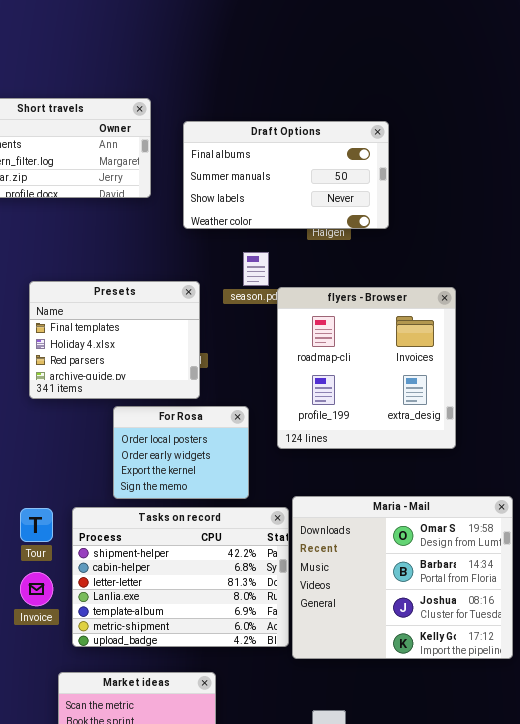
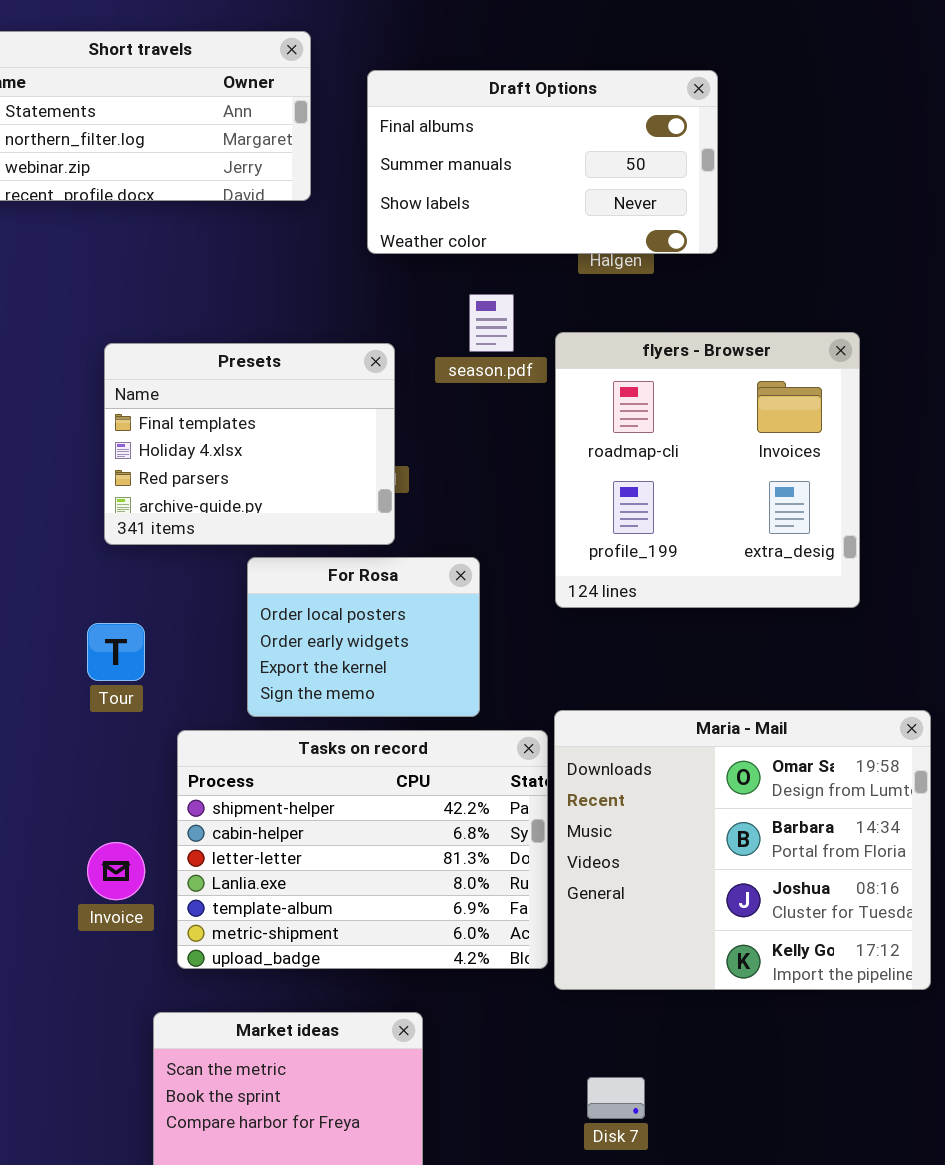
flyers - Browser: [277,287,456,449] -> [555,332,860,608], moved
Tour: [20,508,53,542] -> [87,623,145,681], moved

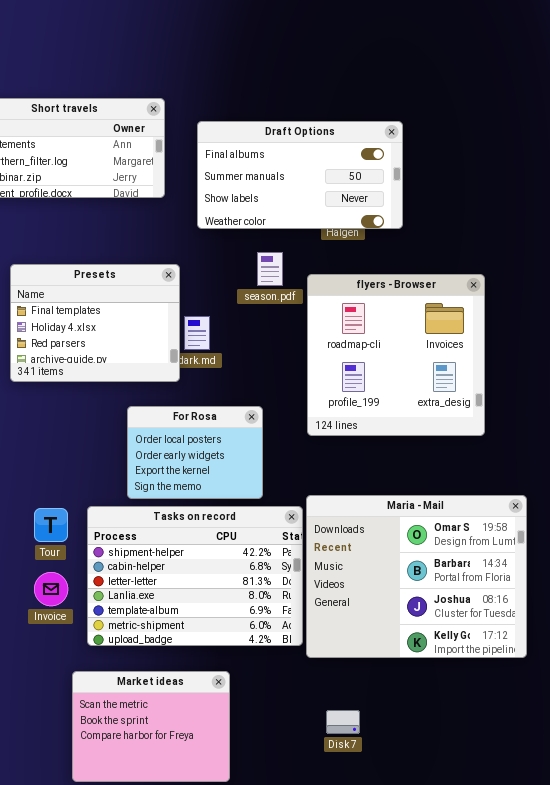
Presets: [104,343,395,545] -> [10,264,180,382], moved
Tour: [87,623,145,681] -> [34,508,68,542], moved

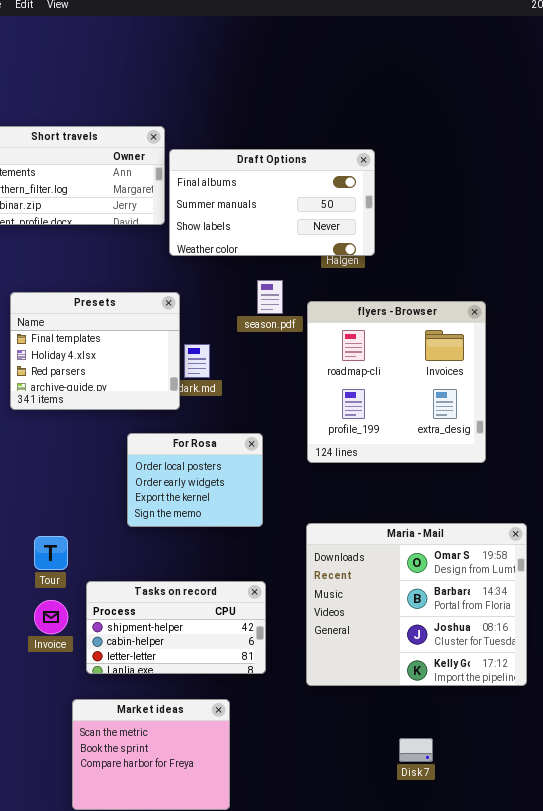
Draft Options: [197,121,403,229] -> [169,149,375,256], moved
Tasks on record: [87,506,303,646] -> [86,581,266,674], resized
Disk 7: [326,710,360,734] -> [399,738,433,762], moved

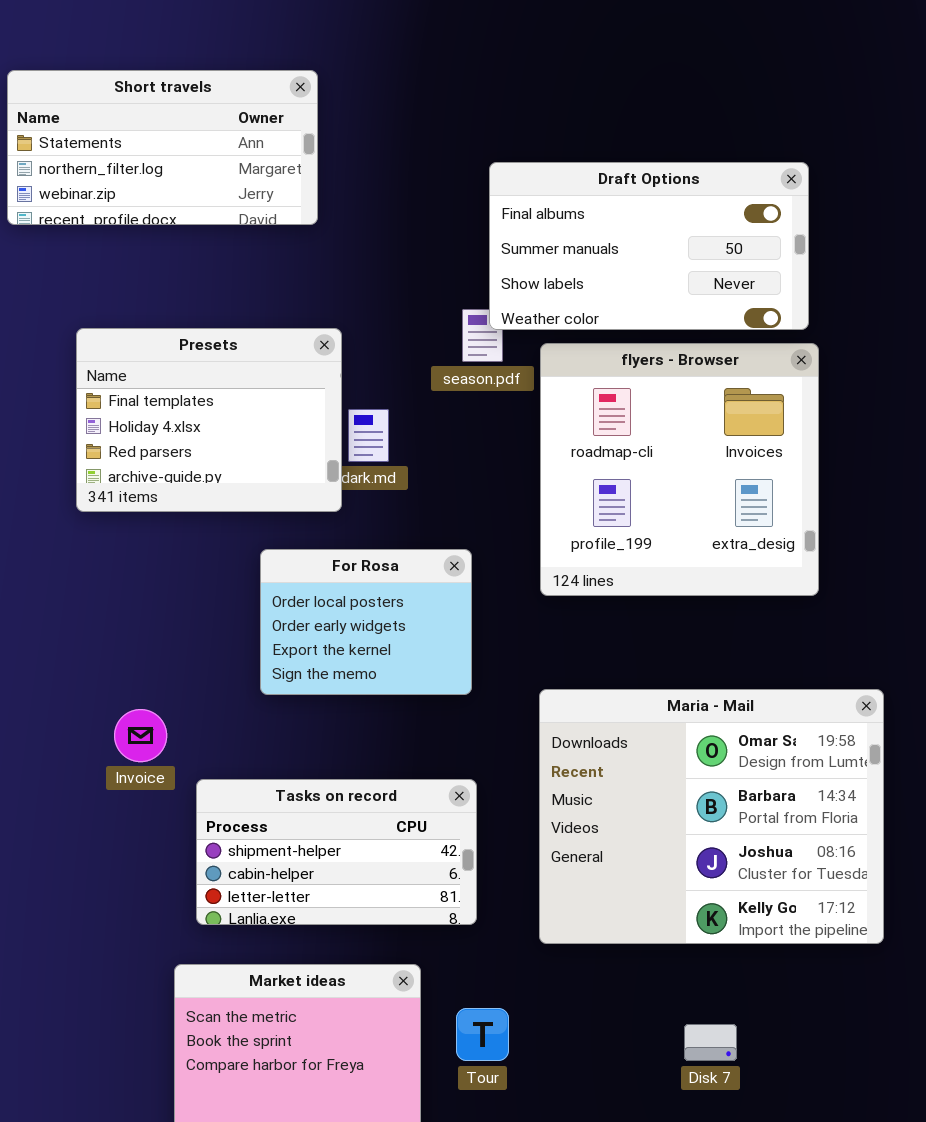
Draft Options: [169,149,375,256] -> [489,162,809,330], moved
Tour: [34,536,68,570] -> [456,1008,509,1061], moved
Invoice: [34,600,68,634] -> [114,709,167,762], moved

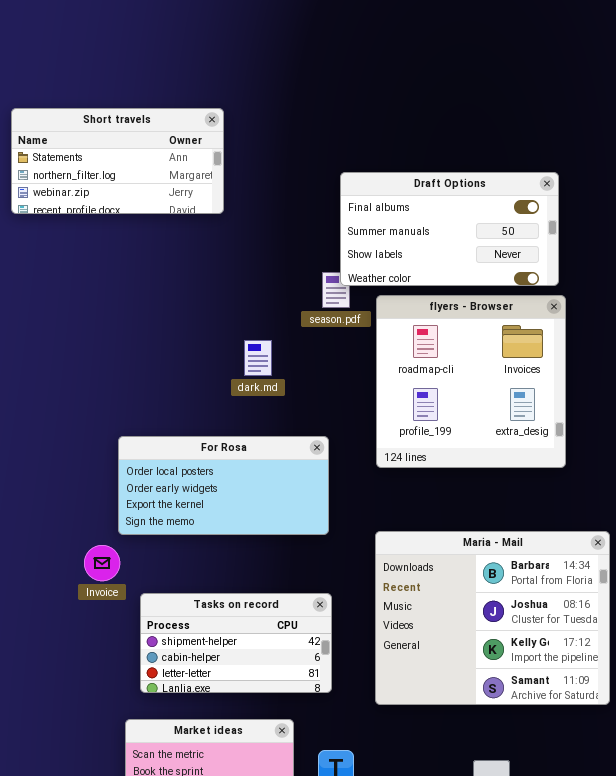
Presets: [76,328,342,512] -> none, closed
For Rosa: [260,549,472,695] -> [118,436,329,535], resized
Maria - Mail: [539,689,884,944] -> [375,531,610,705], scrolled down 1 row

